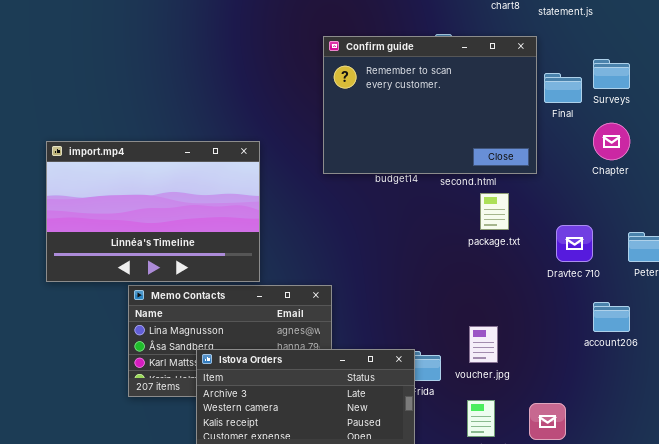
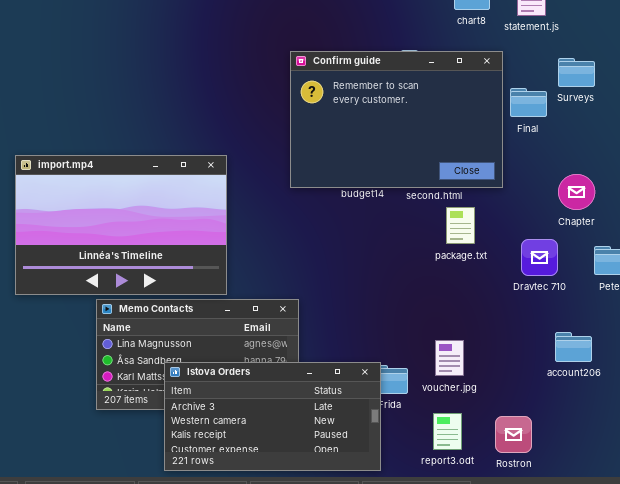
Surveys: [593,59,630,89] -> [558,58,595,87], moved
Chapter: [593,123,630,160] -> [558,174,595,210], moved
account206: [593,302,630,332] -> [555,332,592,362], moved

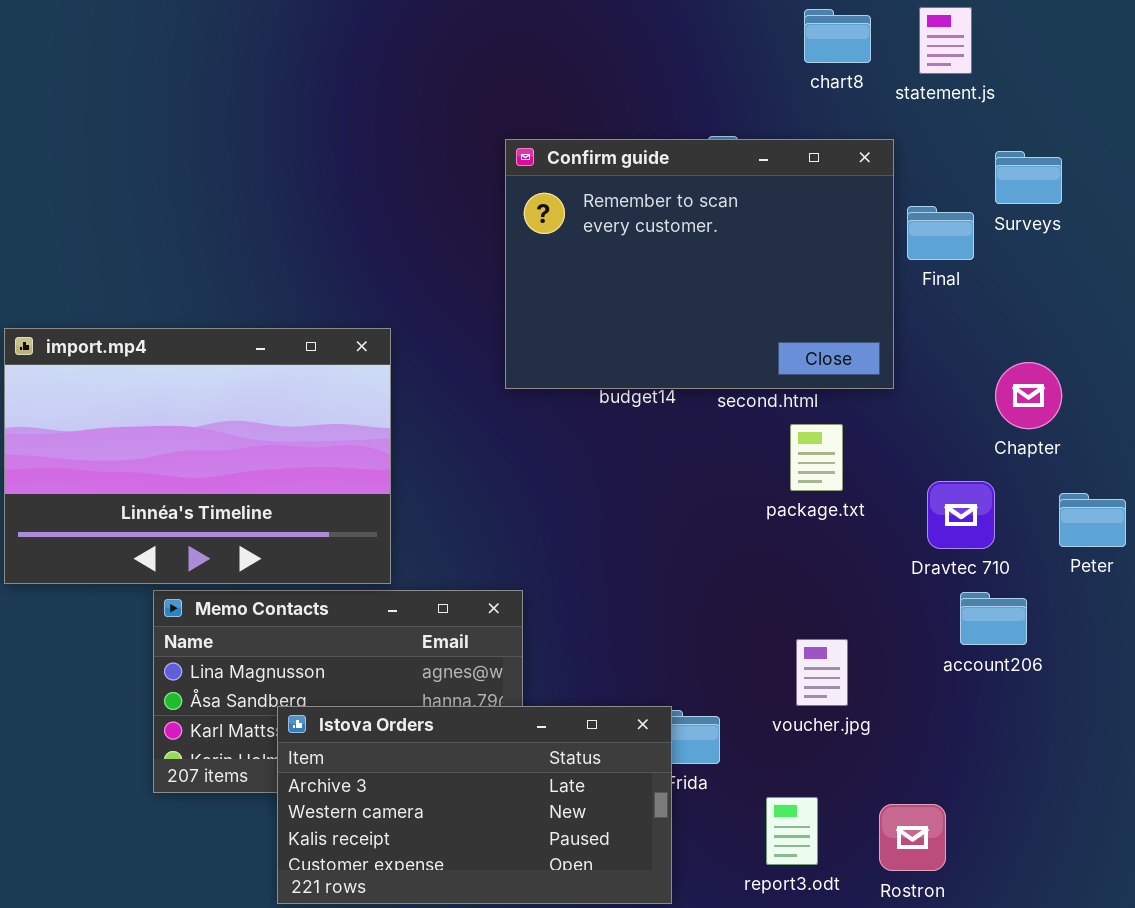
account206: [555,332,592,362] -> [960,592,1027,645], moved
voucher.jpg: [435,340,464,376] -> [796,639,848,706], moved

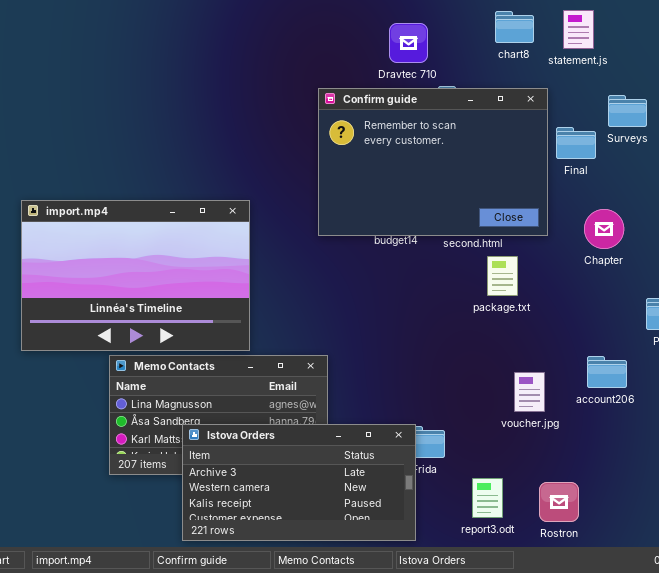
Chapter: [995,362,1062,429] -> [584,209,624,249], moved
Dravtec 710: [927,481,995,549] -> [389,23,428,63], moved
voucher.jpg: [796,639,848,706] -> [514,372,545,412], moved

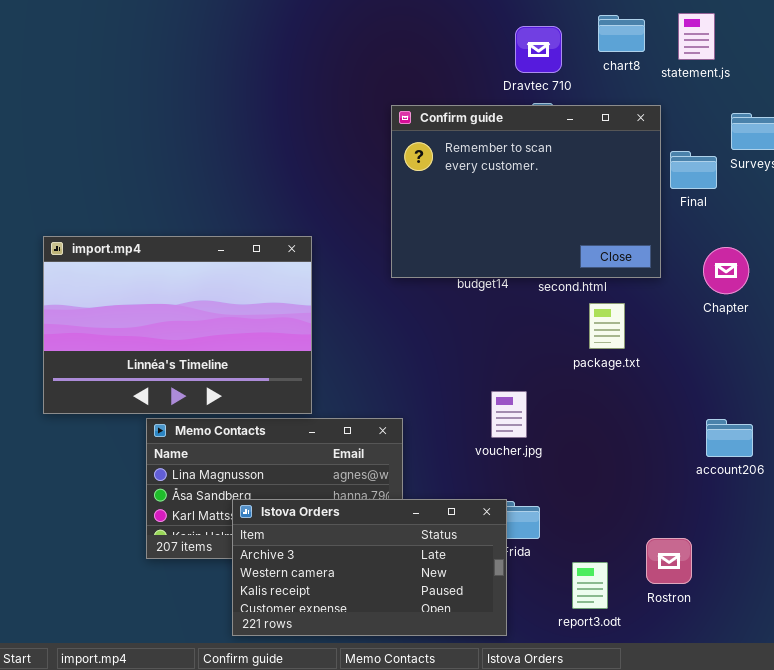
Dravtec 710: [389,23,428,63] -> [515,26,562,73], moved
voucher.jpg: [514,372,545,412] -> [491,391,527,438], moved
Rostron: [539,482,579,522] -> [646,538,692,584], moved

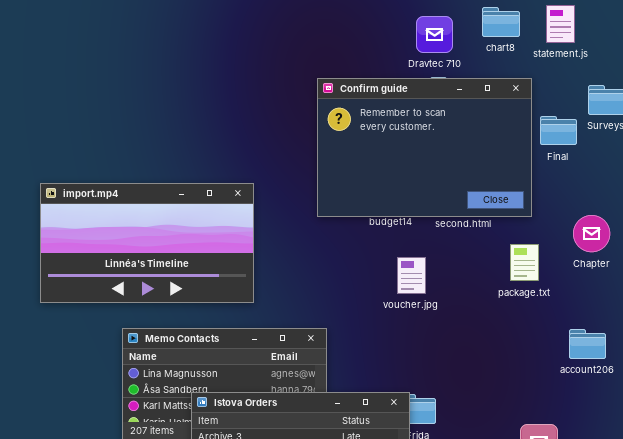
import.mp4: [43,236,312,414] -> [40,183,254,303], resized
Chapter: [703,247,749,294] -> [573,215,610,252], moved
package.txt: [589,303,625,349] -> [510,244,539,281], moved
voucher.jpg: [491,391,527,438] -> [397,257,426,294], moved

